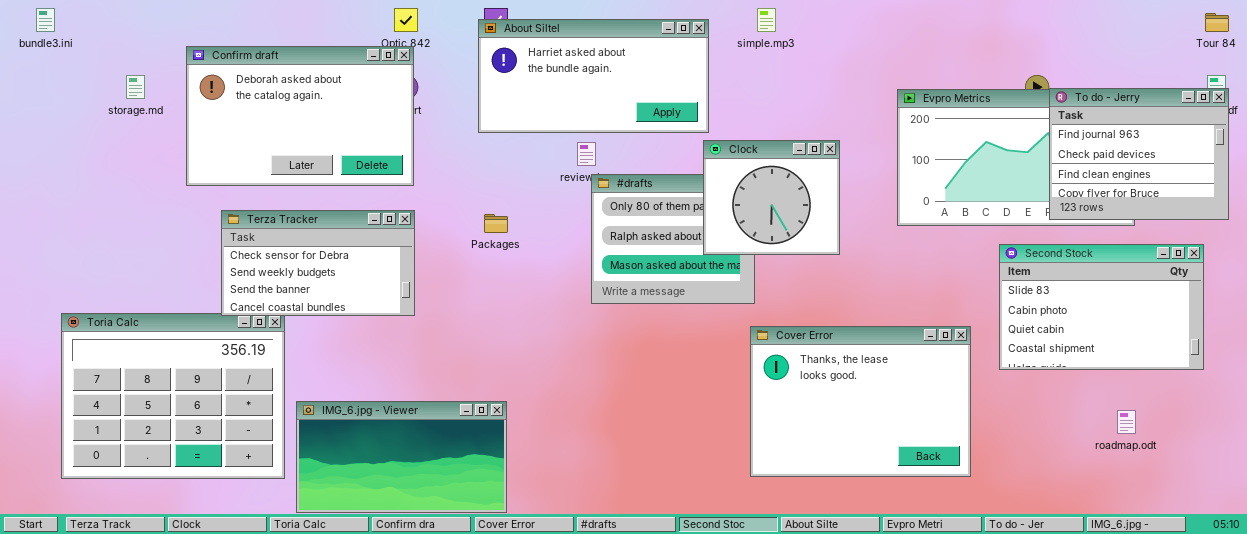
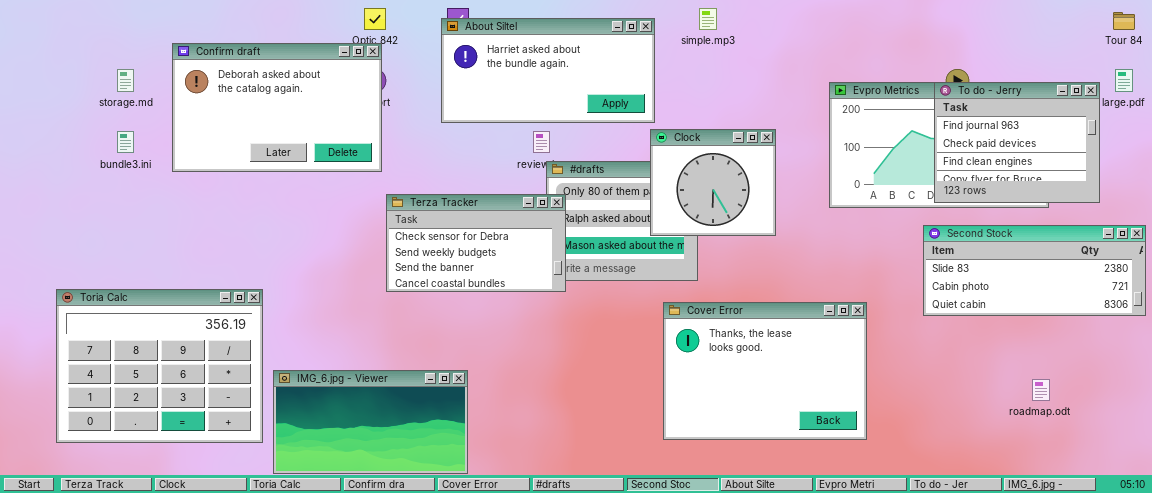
bundle3.ini: [36,8,55,32] -> [117,131,134,153], moved
To do - Jerry: [1049,88,1229,220] -> [934,82,1100,203], moved
Terza Tracker: [221,210,415,316] -> [386,194,566,292], moved
Second Stock: [999,244,1204,370] -> [923,225,1146,316], resized
Cover Error: [750,326,971,477] -> [663,302,867,440], moved

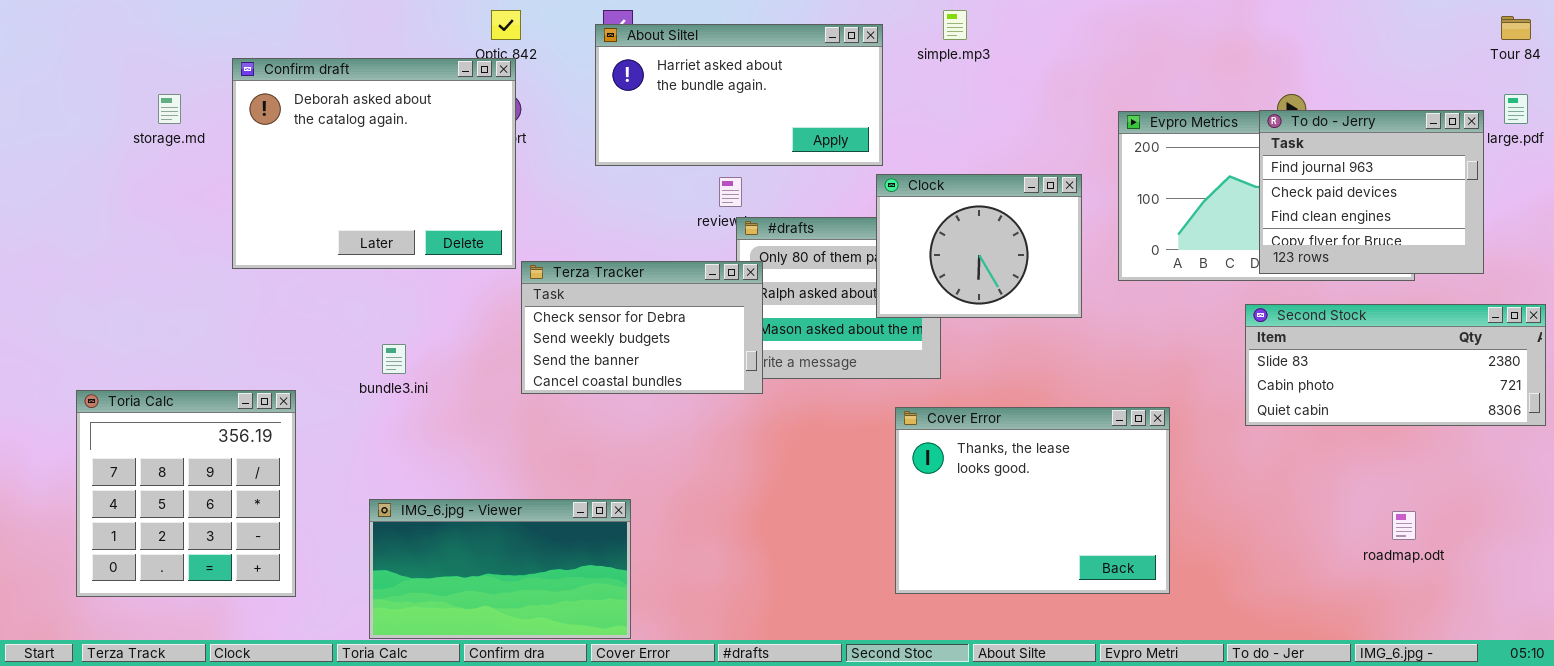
Confirm draft: [172,43,382,172] -> [232,58,516,269], resized
Clock: [650,129,776,236] -> [876,174,1082,318], resized
bundle3.ini: [117,131,134,153] -> [382,344,406,374], moved
Toria Calc: [56,289,263,443] -> [76,390,296,597], resized

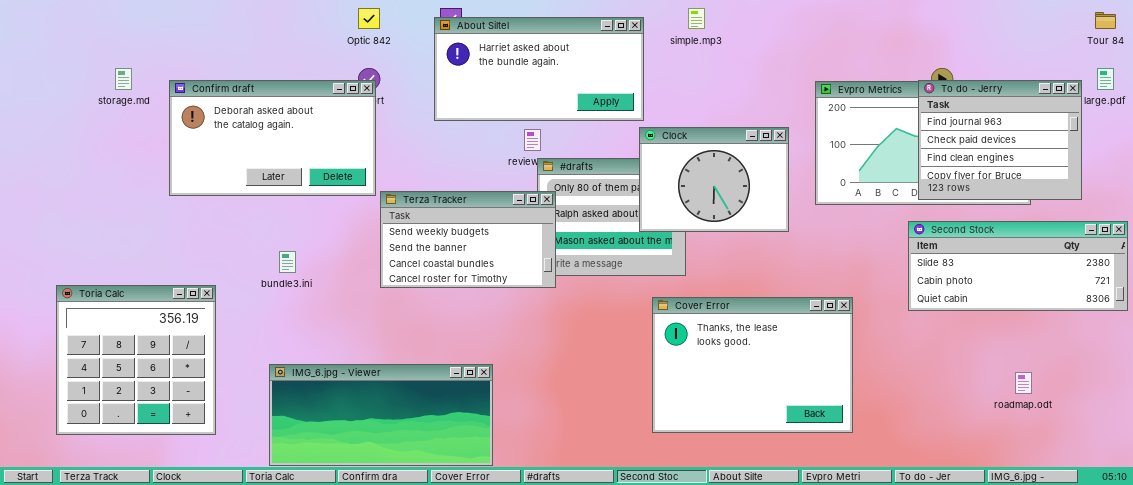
Confirm draft: [232,58,516,269] -> [169,80,376,196], resized
Terza Tracker: [521,261,763,394] -> [380,191,556,288], scrolled down 1 row
IMG_6.jpg - Viewer: [369,499,631,639] -> [269,364,493,466], resized

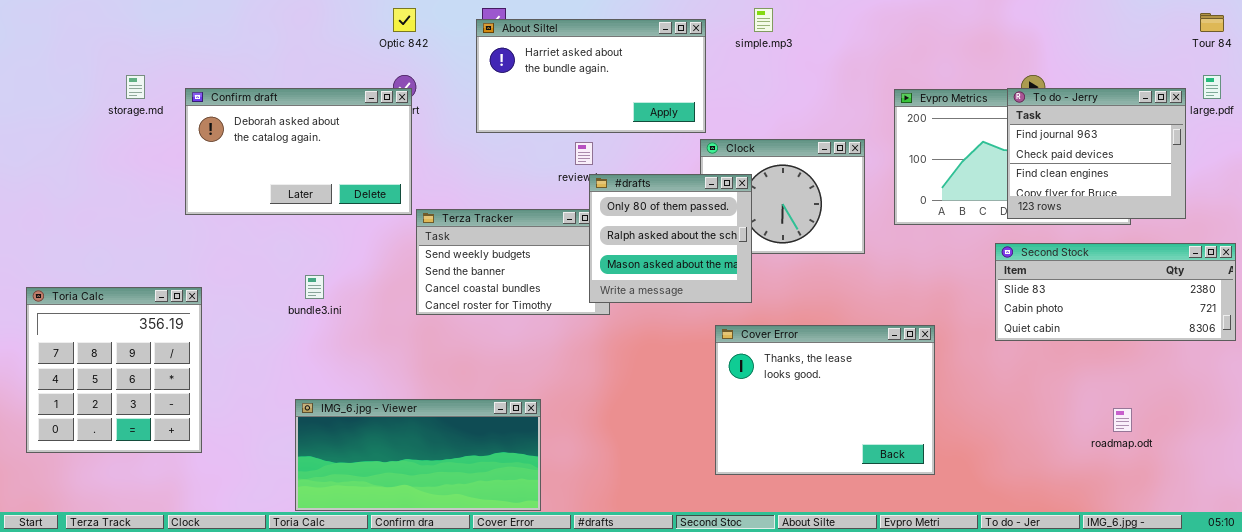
#drafts: [537,158,686,276] -> [589,174,752,303], raised
Toria Calc: [56,285,216,435] -> [26,287,202,453], moved

